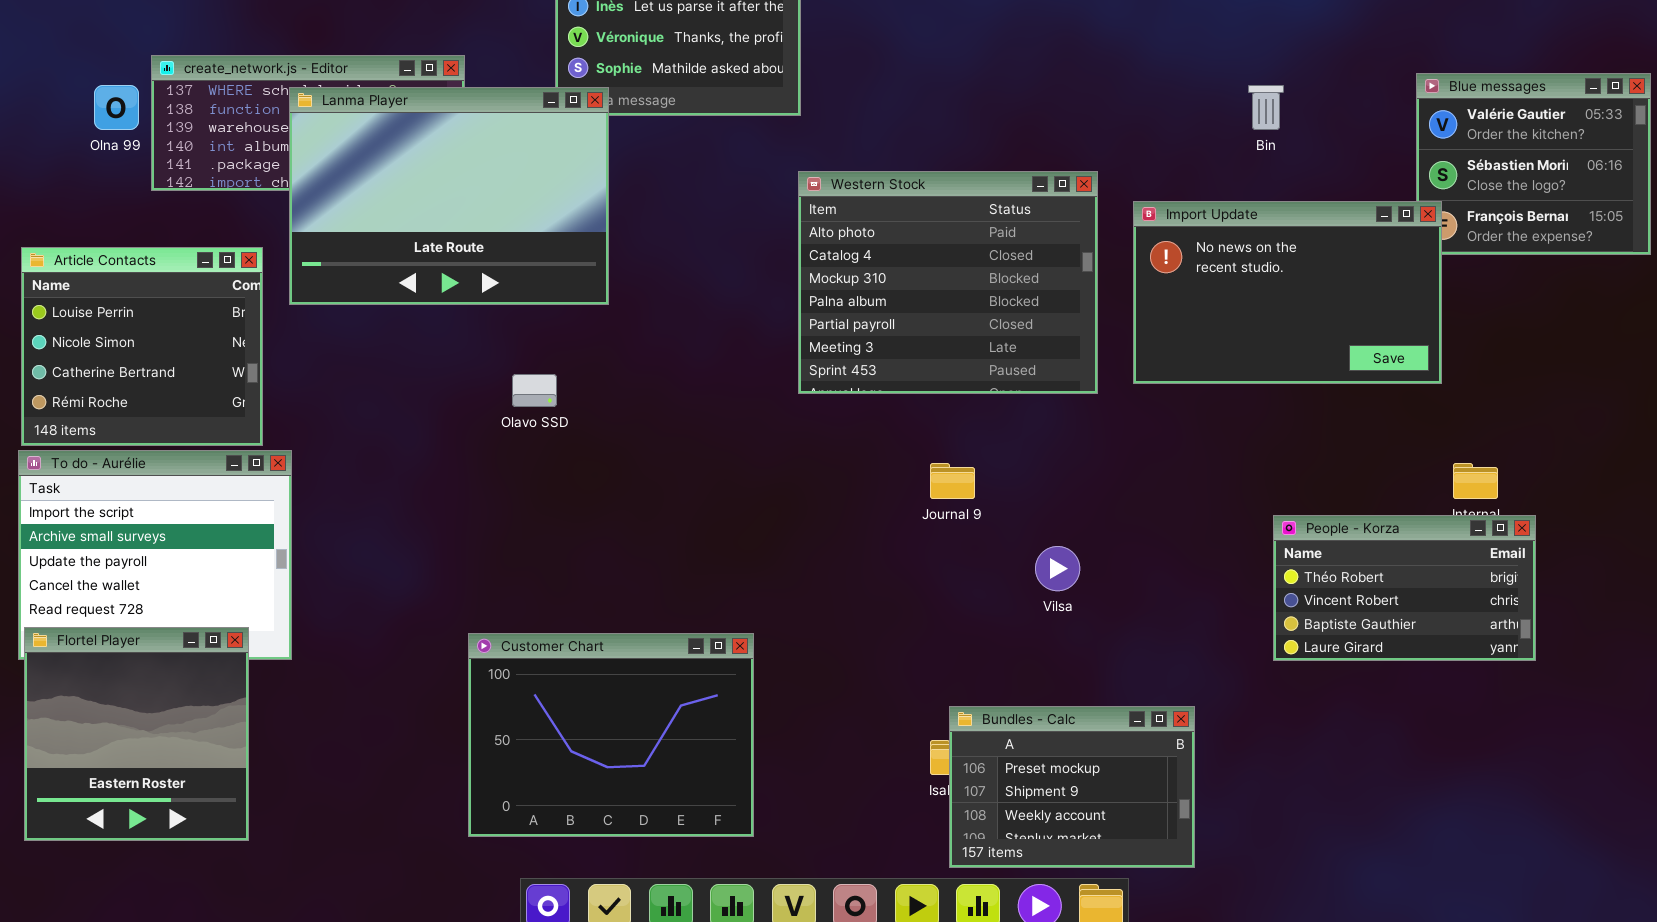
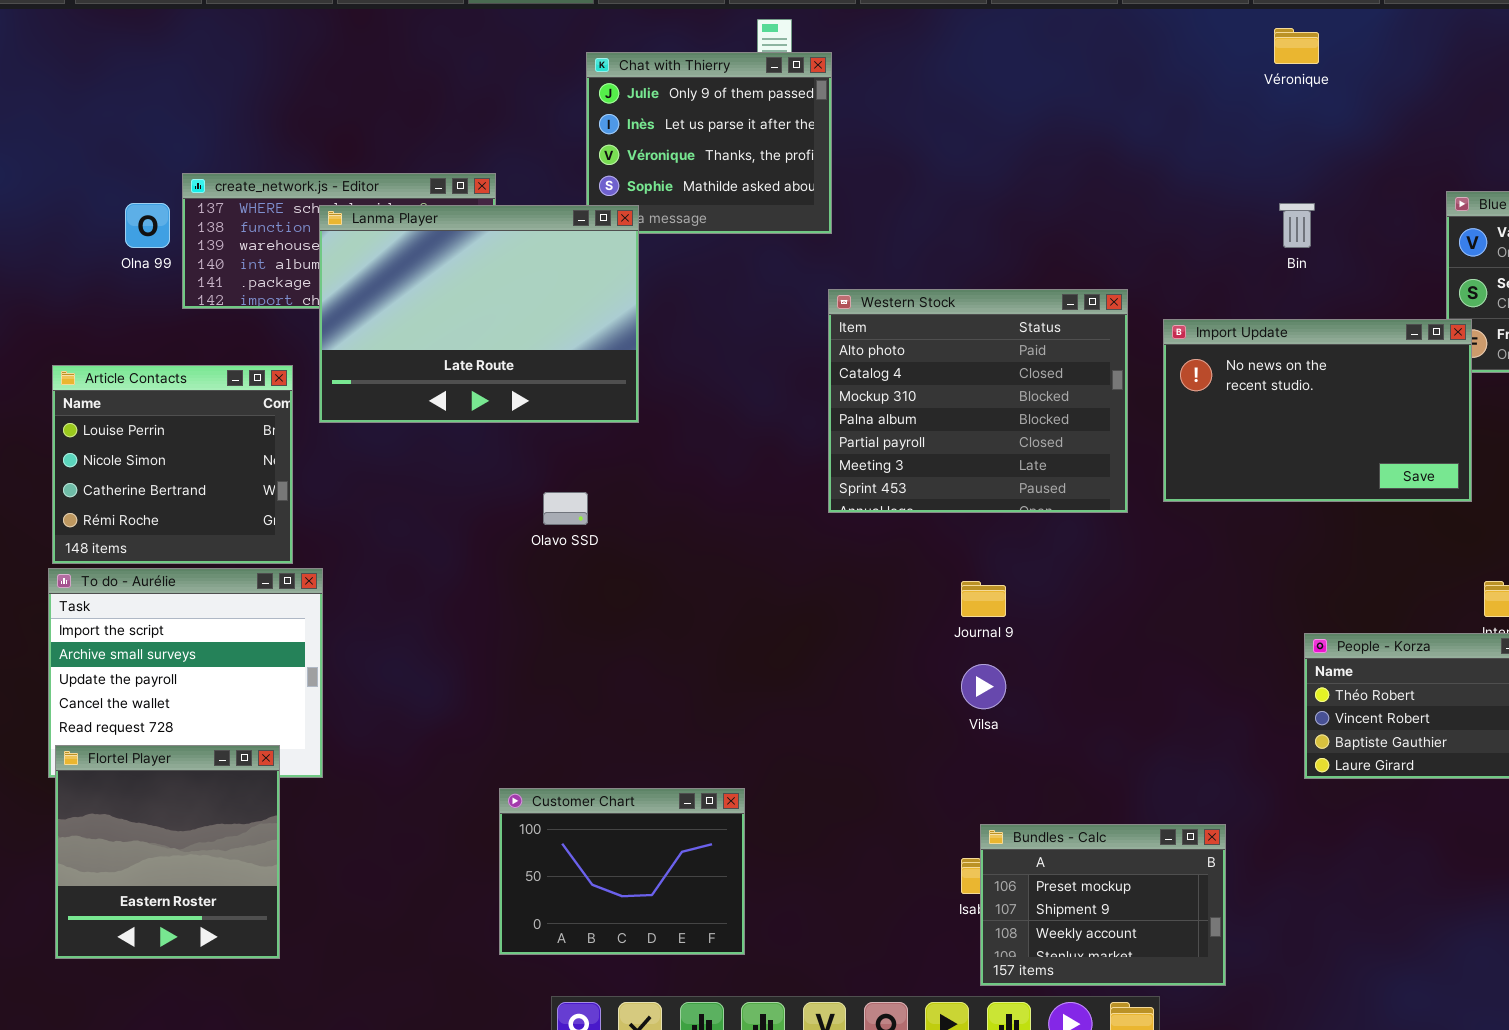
Vilsa: [1035,546,1080,591] -> [961,664,1006,709], moved
Customer Chart: [468,633,754,837] -> [499,788,745,955], resized

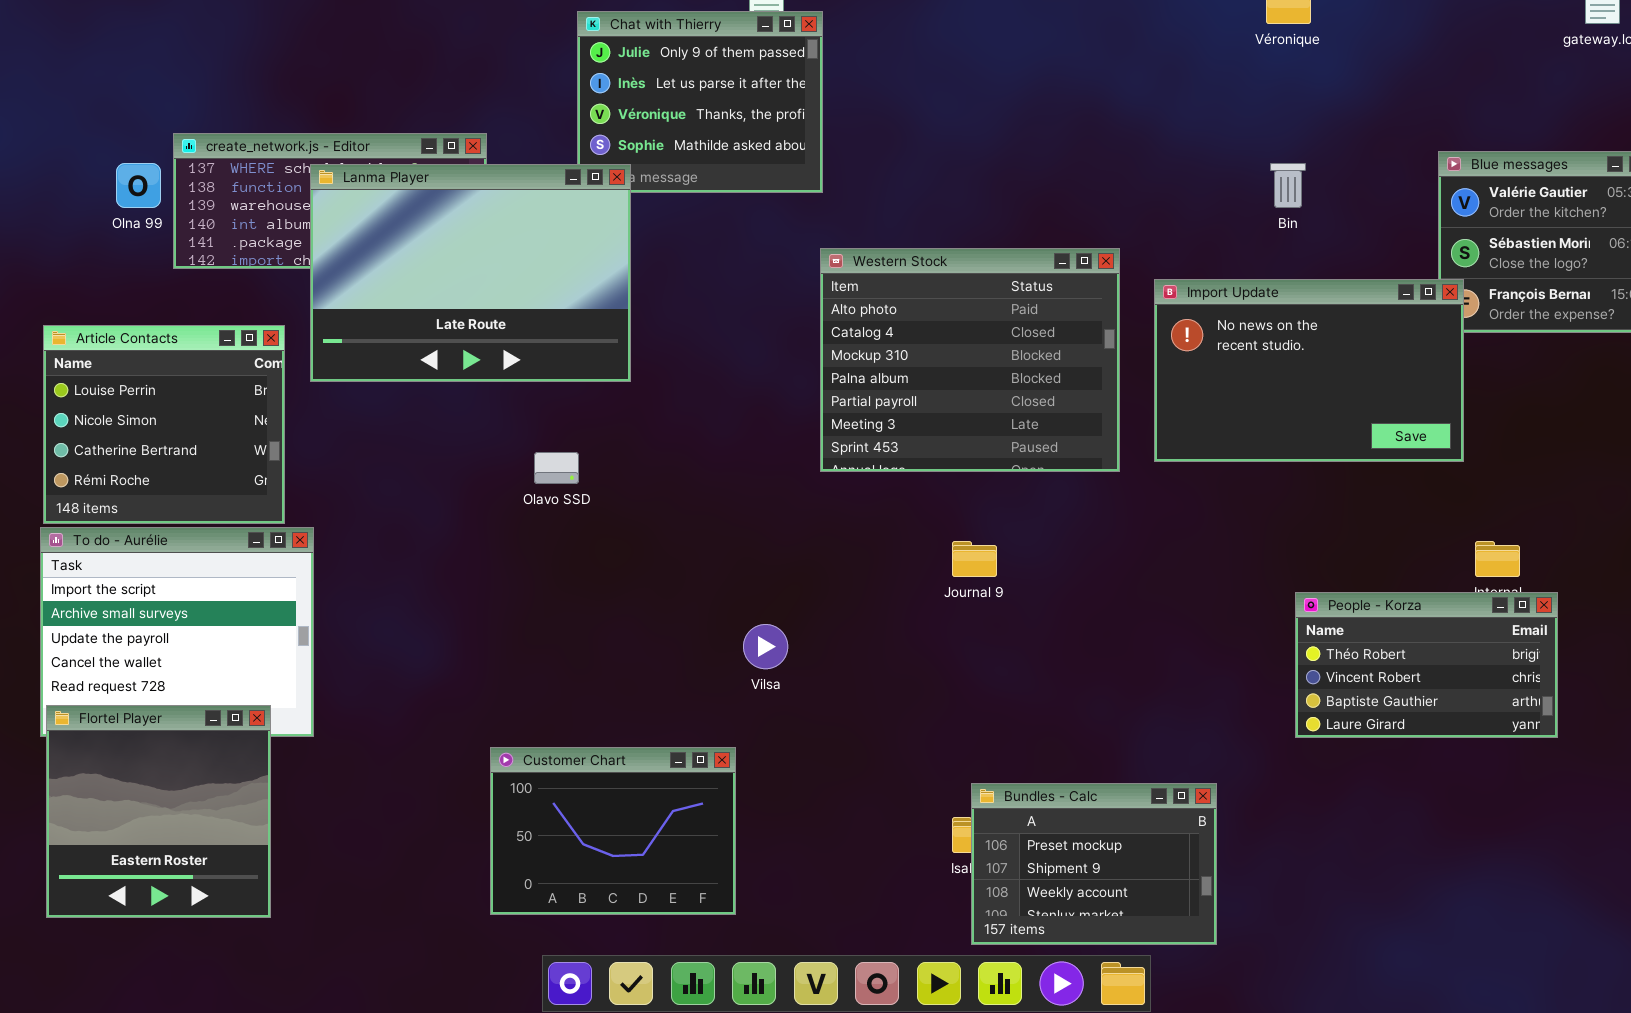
Vilsa: [961,664,1006,709] -> [743,624,788,669], moved

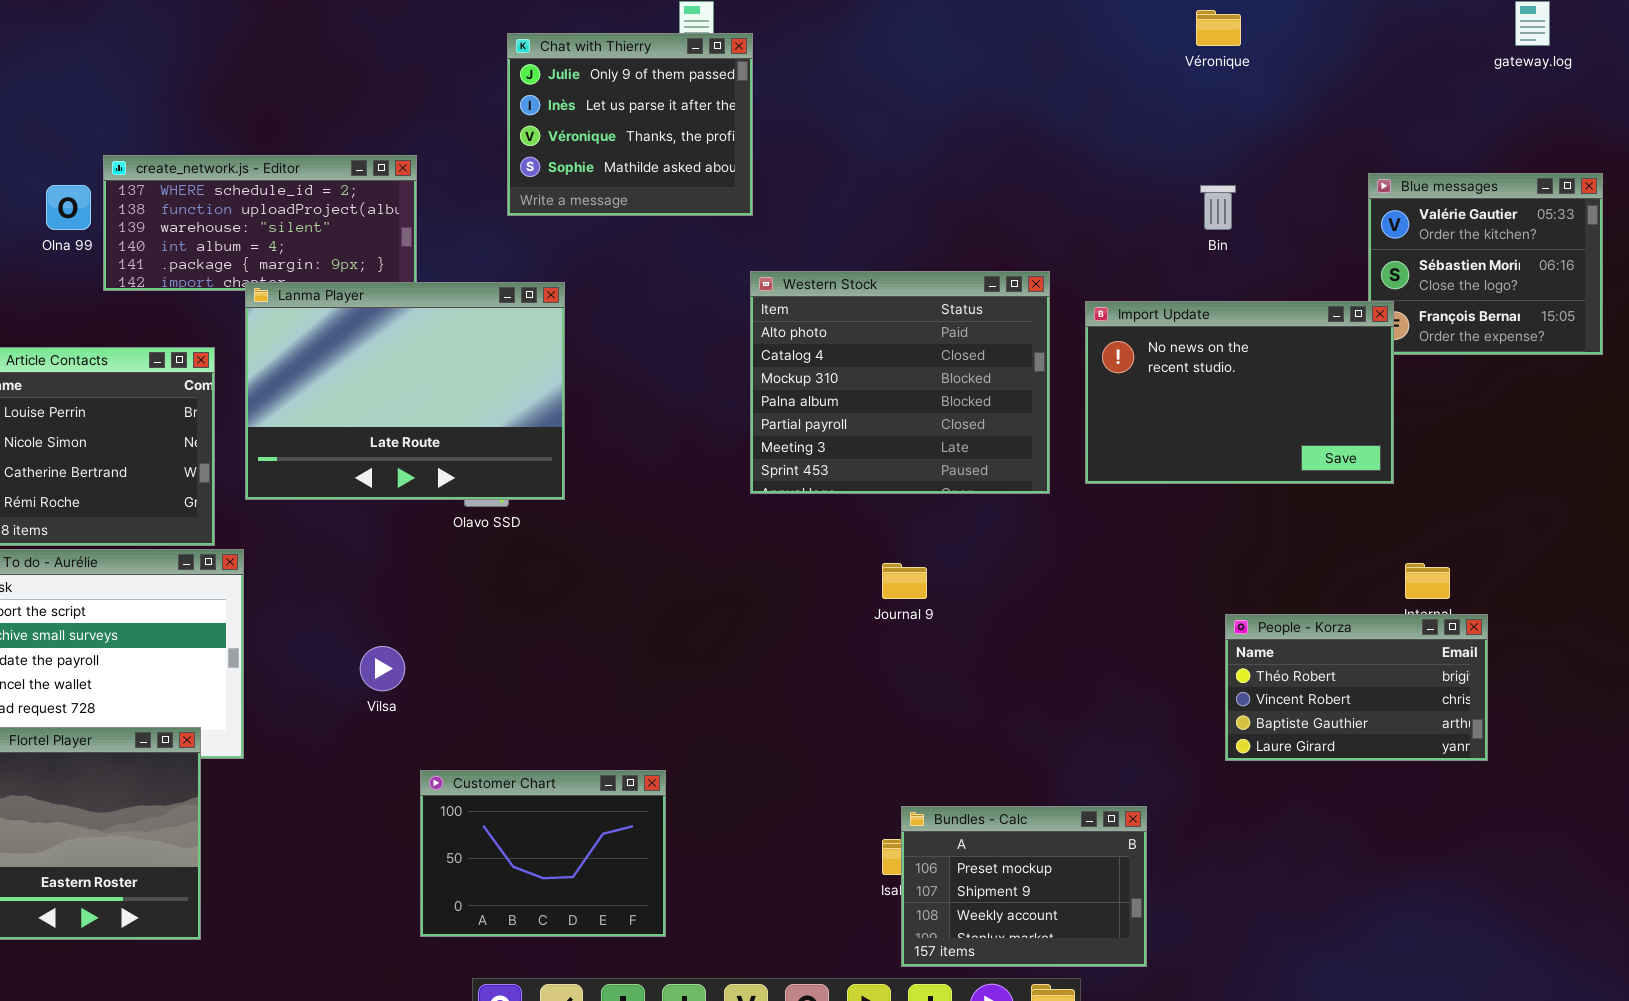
Lanma Player: [310,164,631,382] -> [245,282,565,500], moved
Vilsa: [743,624,788,669] -> [360,646,405,691], moved

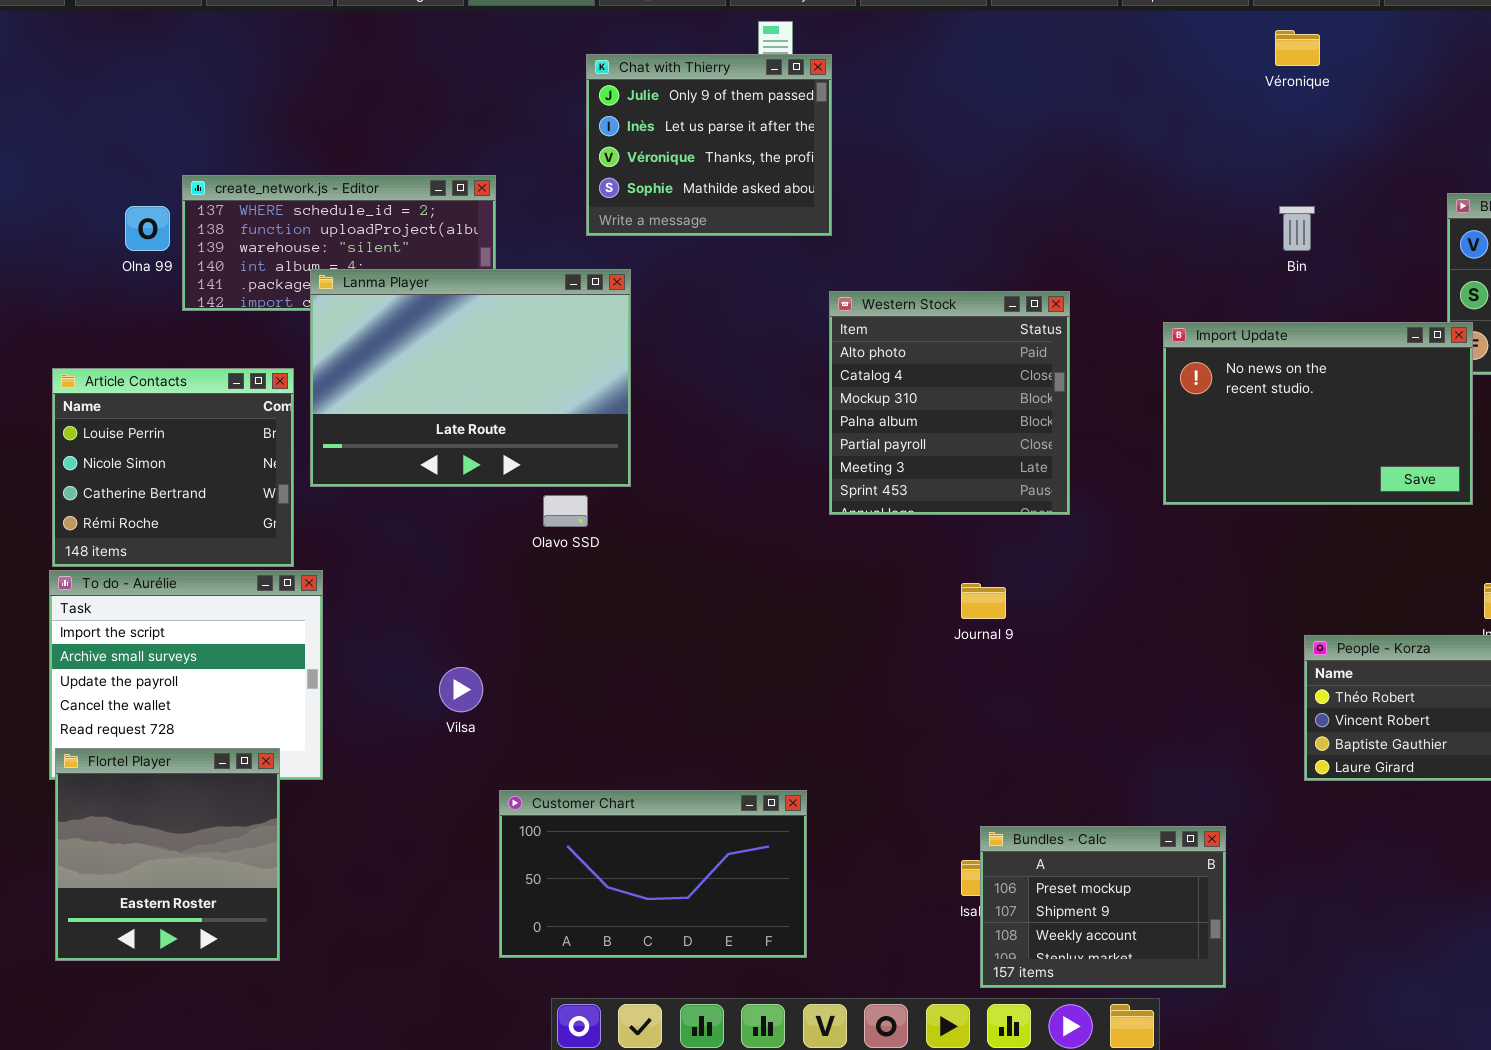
Western Stock: [750,271,1050,494] -> [829,291,1070,515], resized
Lanma Player: [245,282,565,500] -> [310,269,631,487], moved
Customer Chart: [420,770,666,937] -> [499,790,807,958], resized

